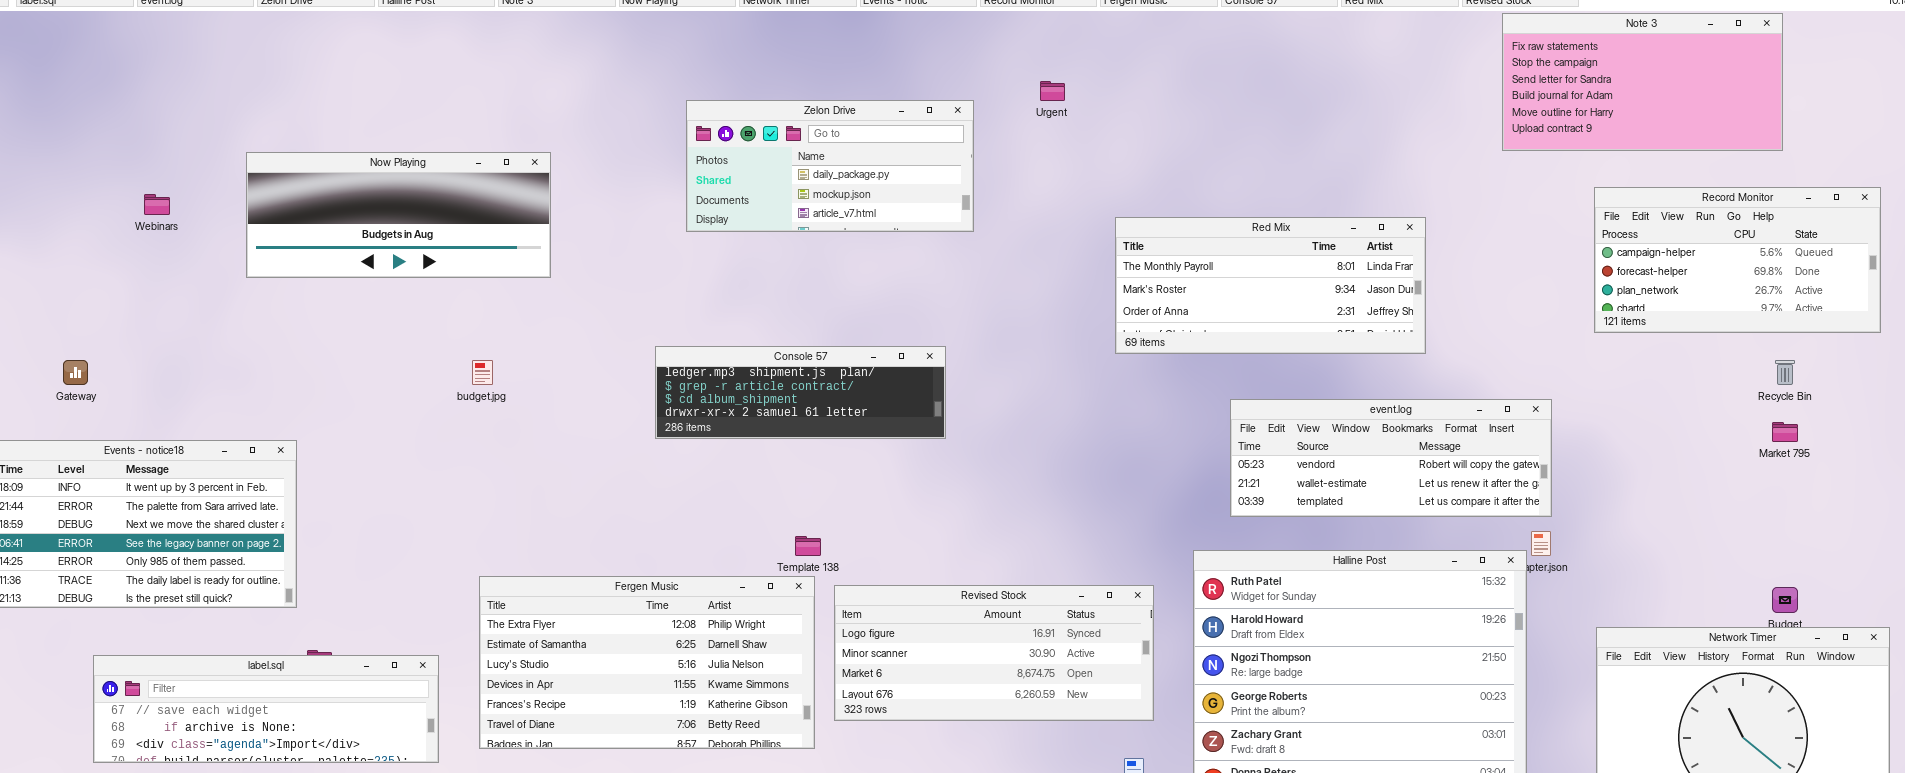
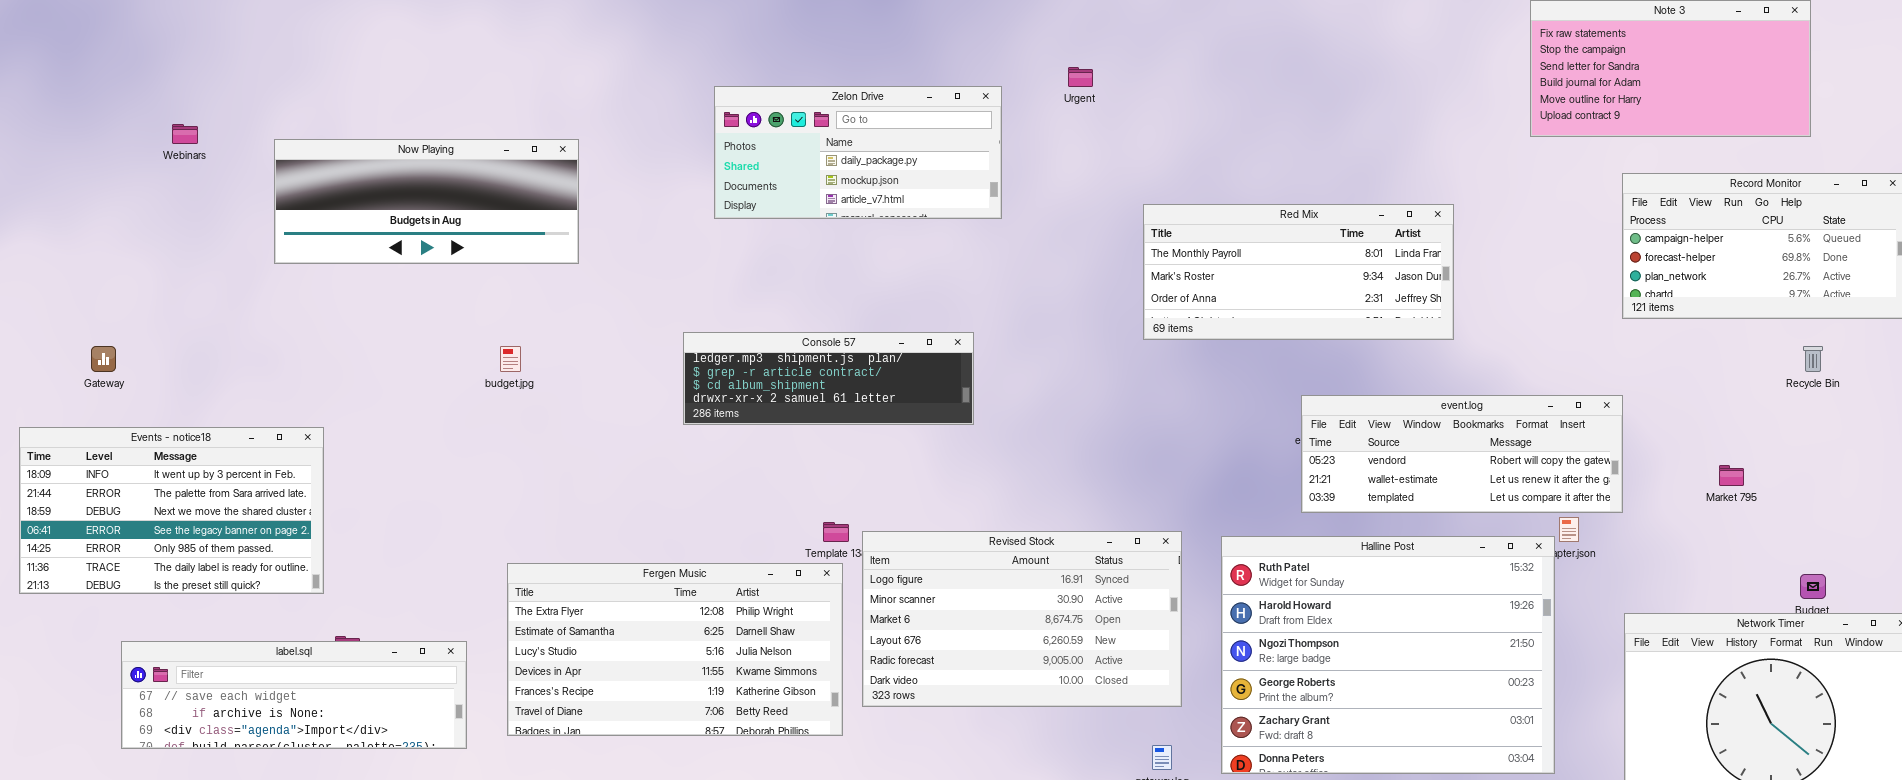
Webinars: [144,194,170,215] -> [172,124,198,144], moved
event.log: [1230,399,1552,517] -> [1301,395,1623,513], moved
Market 795: [1772,422,1798,442] -> [1719,465,1744,486], moved
Revised Stock: [834,585,1154,721] -> [862,531,1182,707], resized

